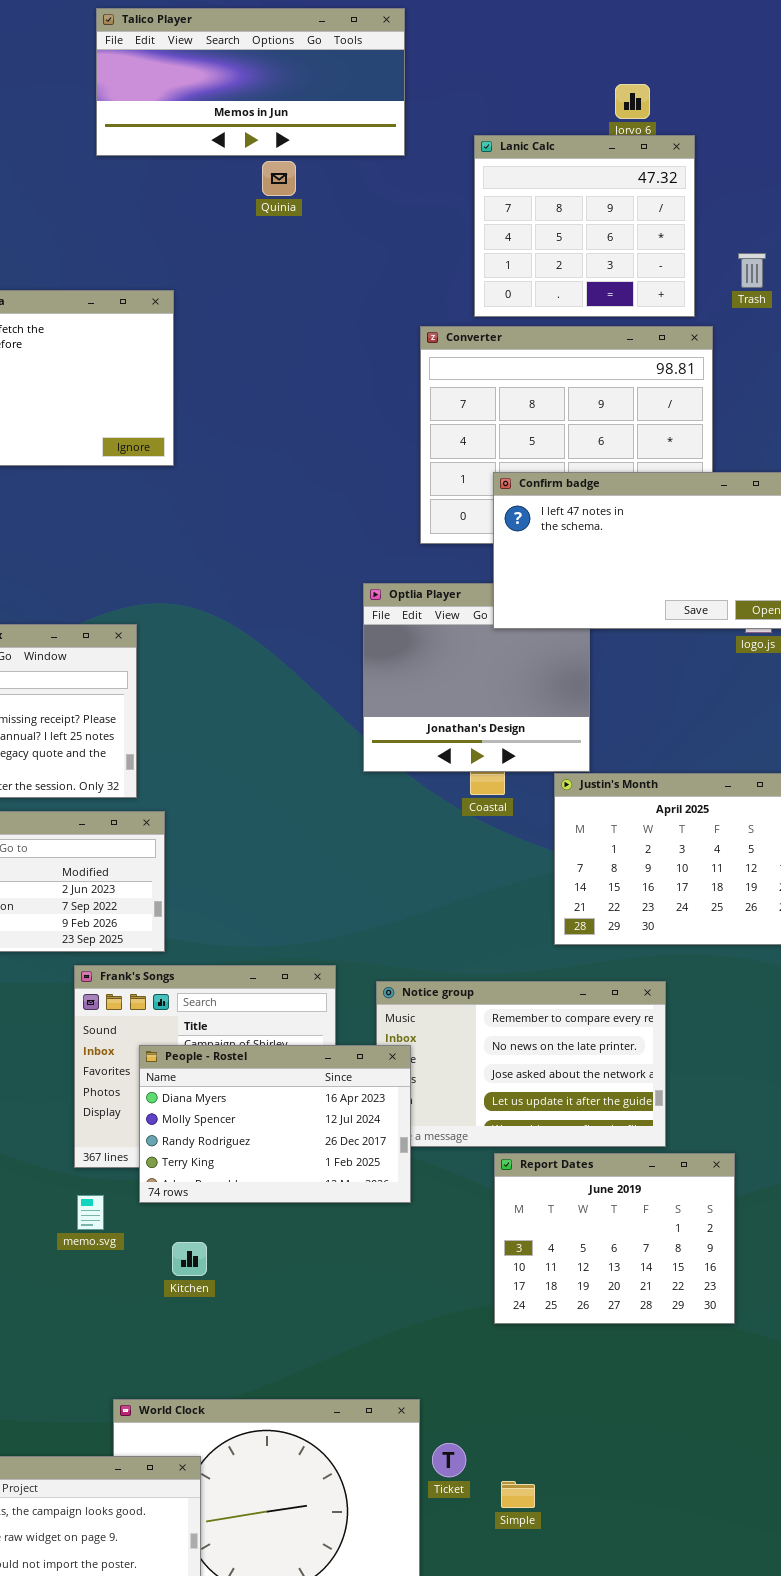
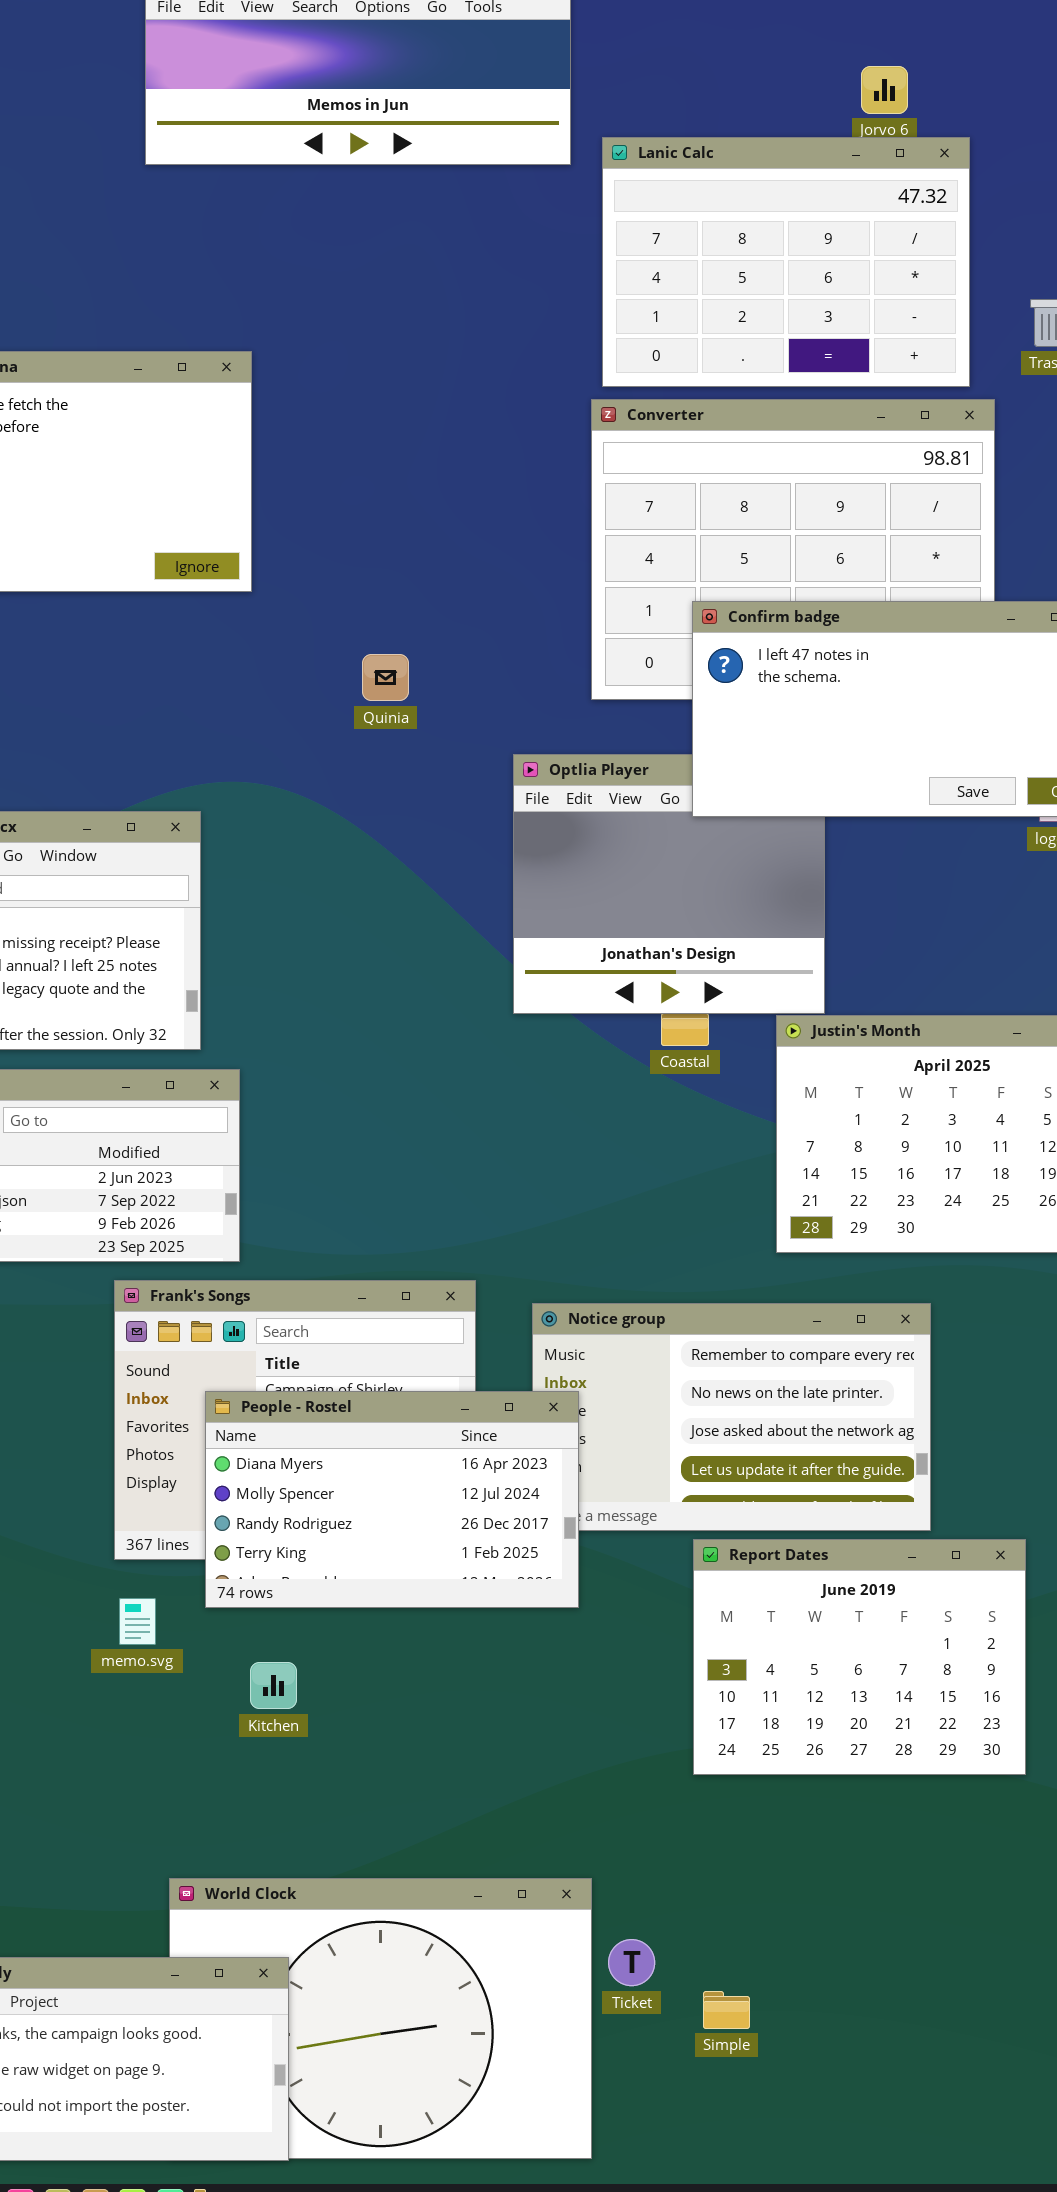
Lanic Calc: [474,135,695,317] -> [602,137,970,387], resized
Quinia: [262,161,296,196] -> [362,654,409,701], moved

